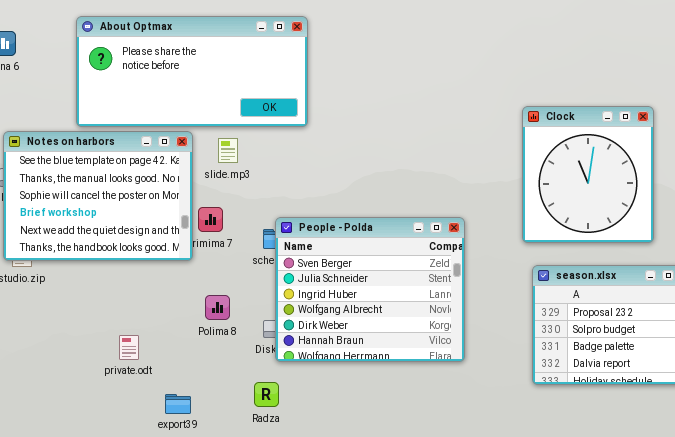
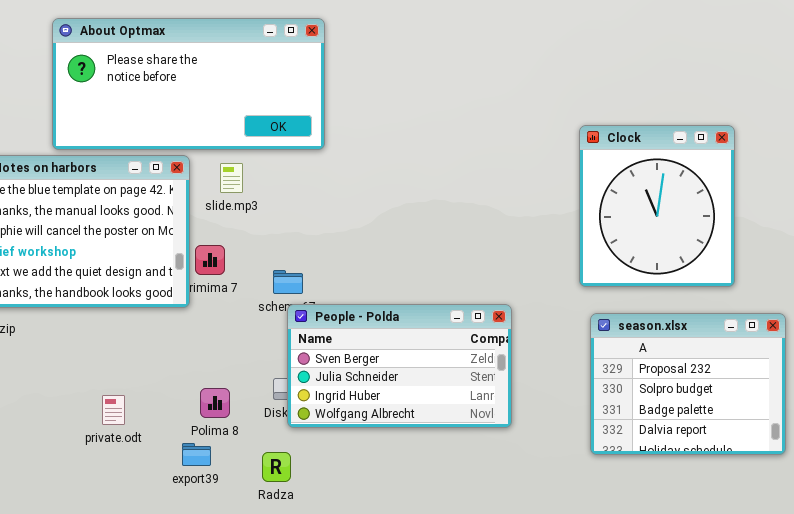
People - Polda: [275,217,465,362] -> [287,304,512,428], resized
Polima 8: [205,295,230,320] -> [200,388,230,418], moved
export39: [165,394,191,414] -> [182,443,211,466], moved

